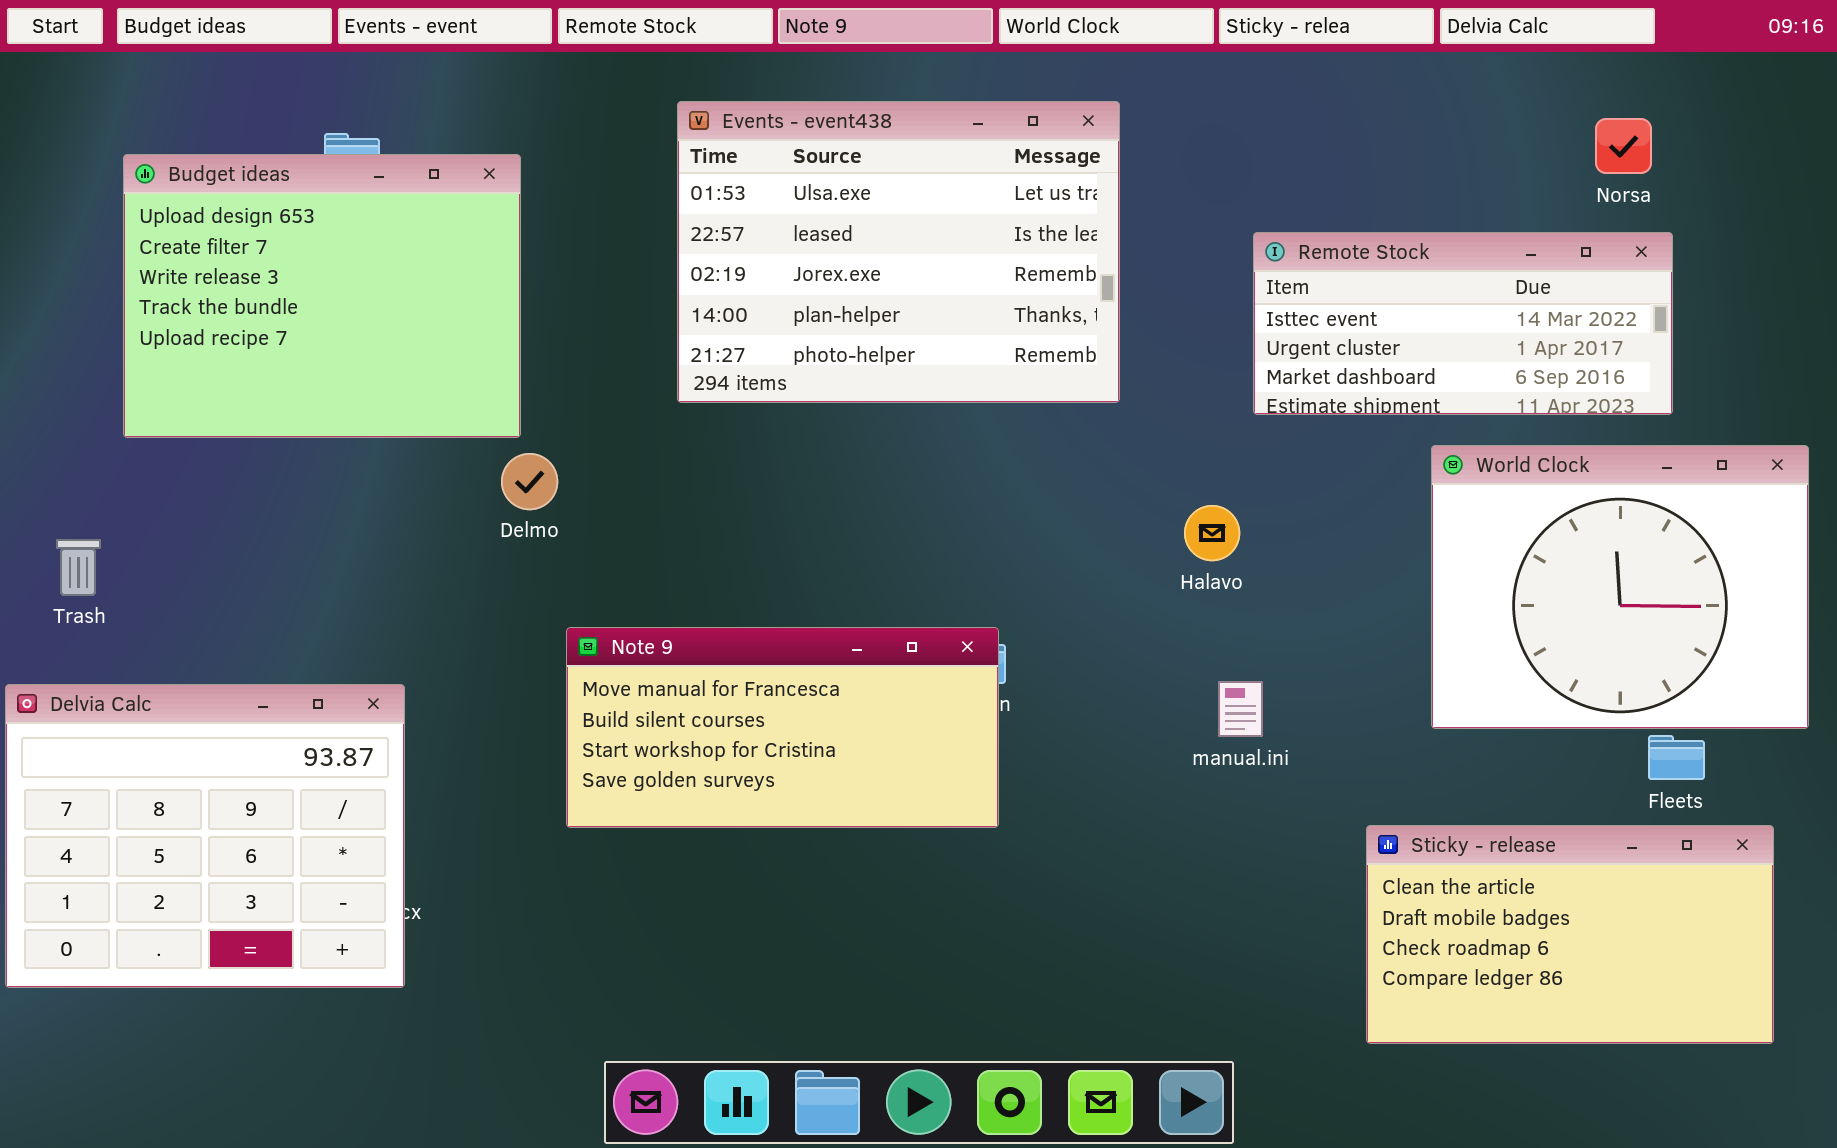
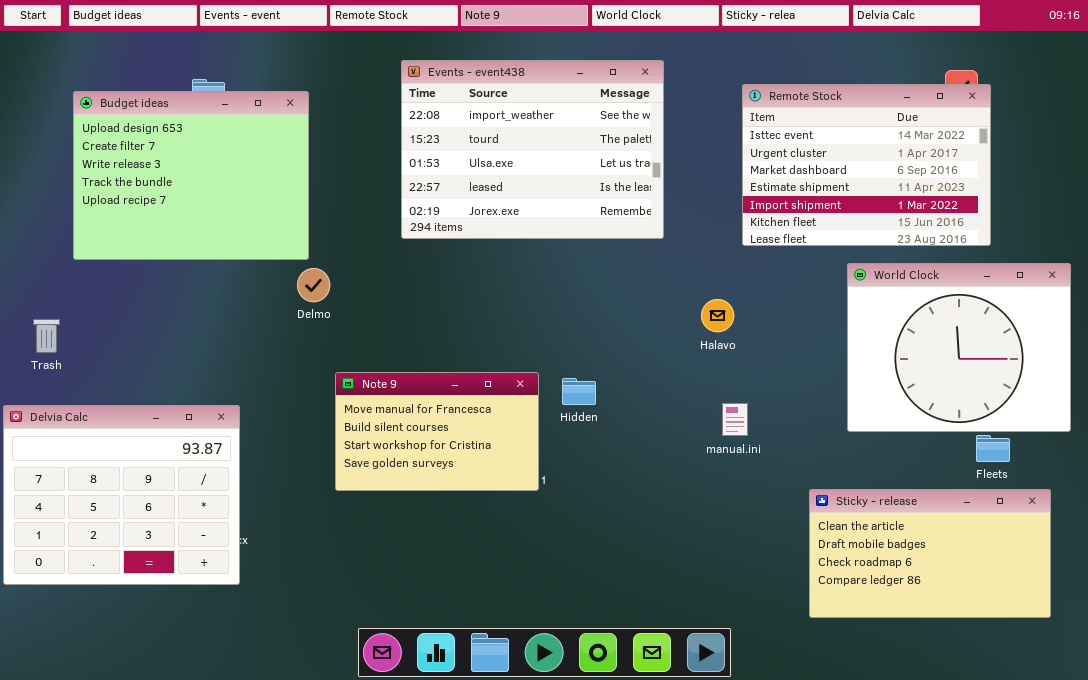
Events - event438: [677,101,1120,403] -> [401,60,664,239], scrolled up 2 rows
Remote Stock: [1253,232,1673,415] -> [742,84,991,246], resized
Note 9: [566,627,999,828] -> [335,372,539,491], resized

